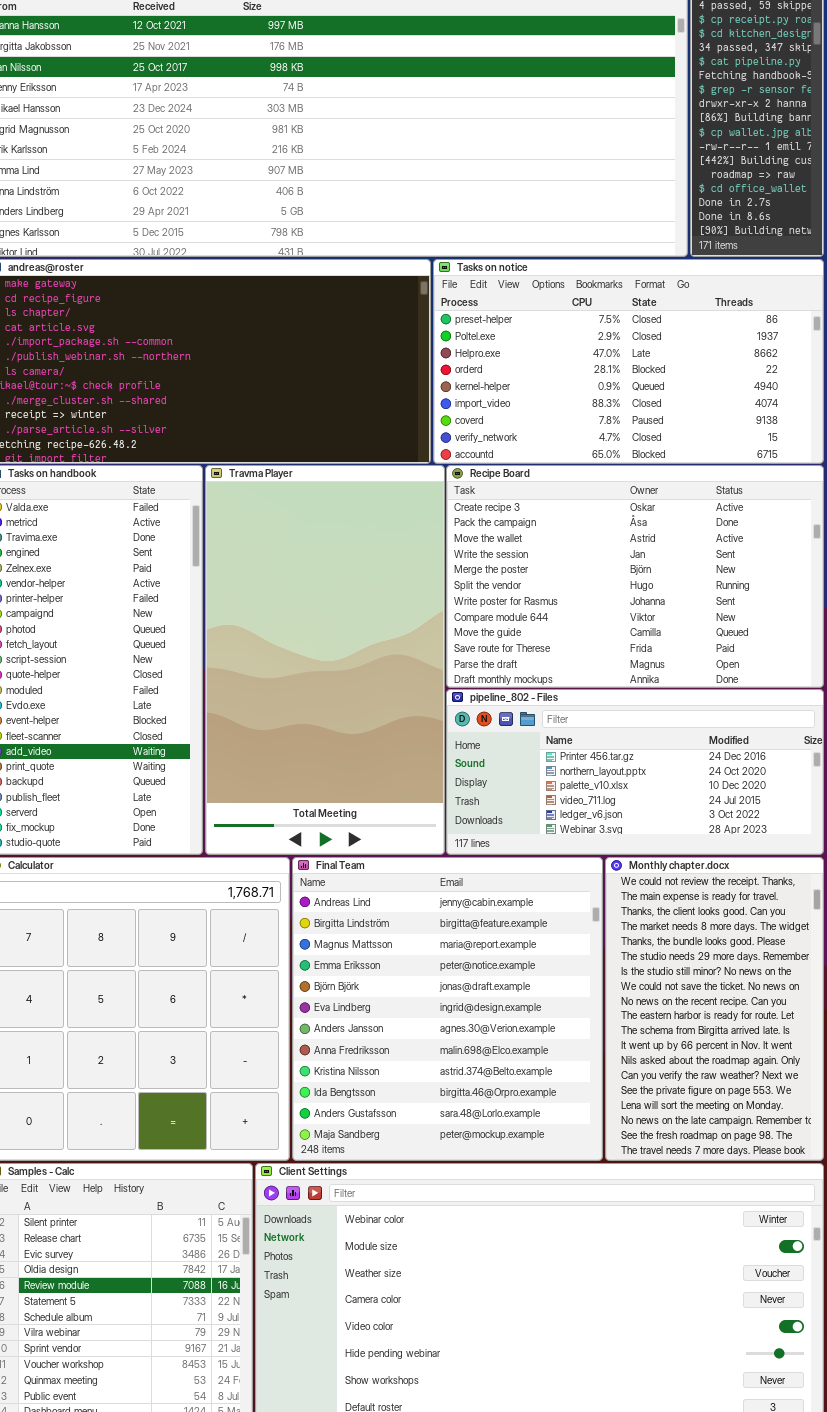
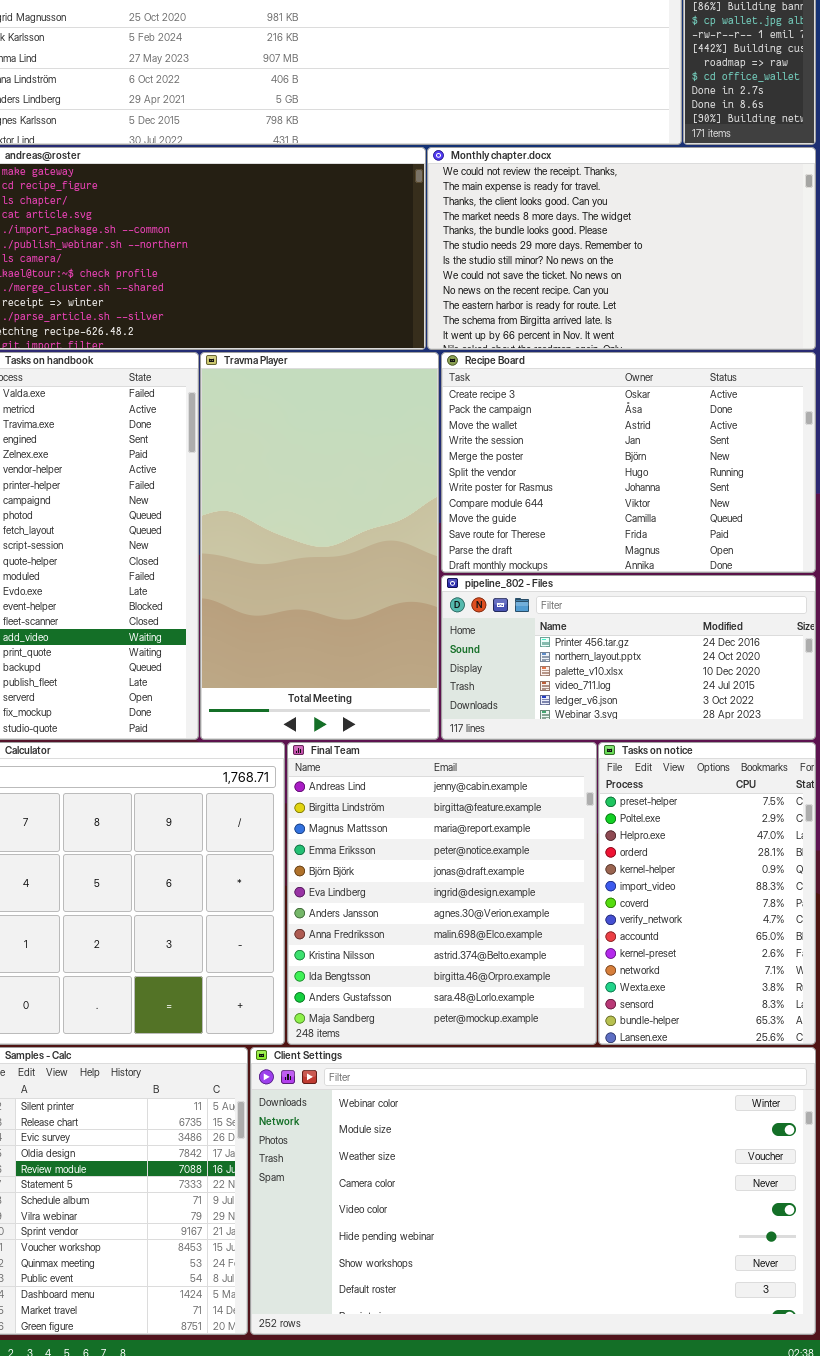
Tasks on notice: [433,259,824,464] -> [598,742,816,1045], moved, resized
Monthly chapter.docx: [605,857,824,1161] -> [427,147,816,350], moved, resized

